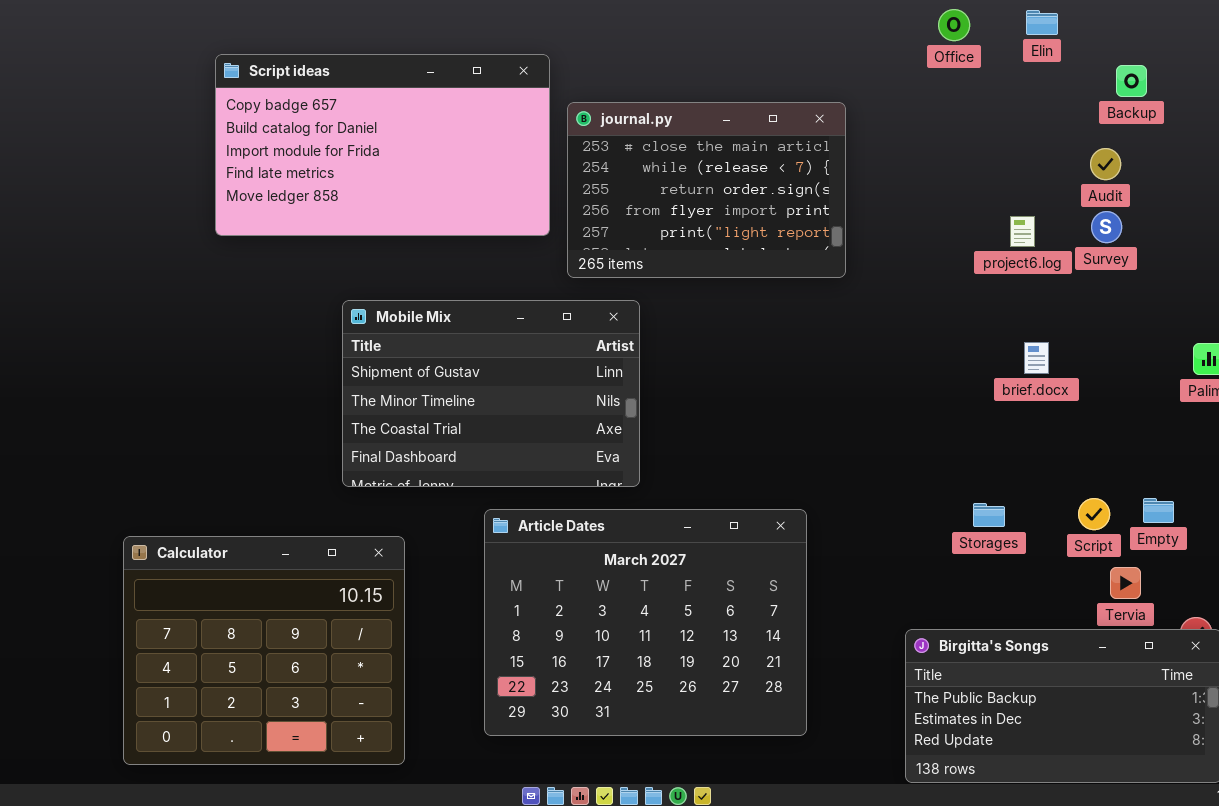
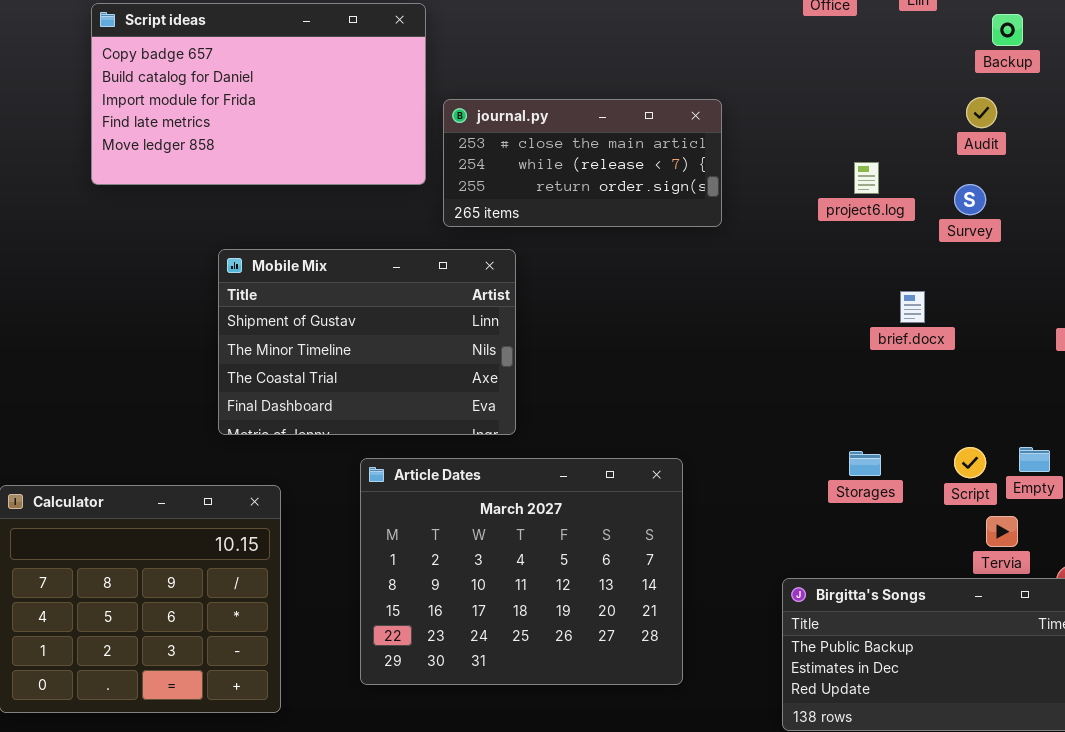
journal.py: [567,102,846,278] -> [443,99,722,227], resized
Survey: [1091,211,1122,243] -> [954,184,986,215], moved
project6.log: [1010,216,1035,247] -> [854,162,879,194], moved

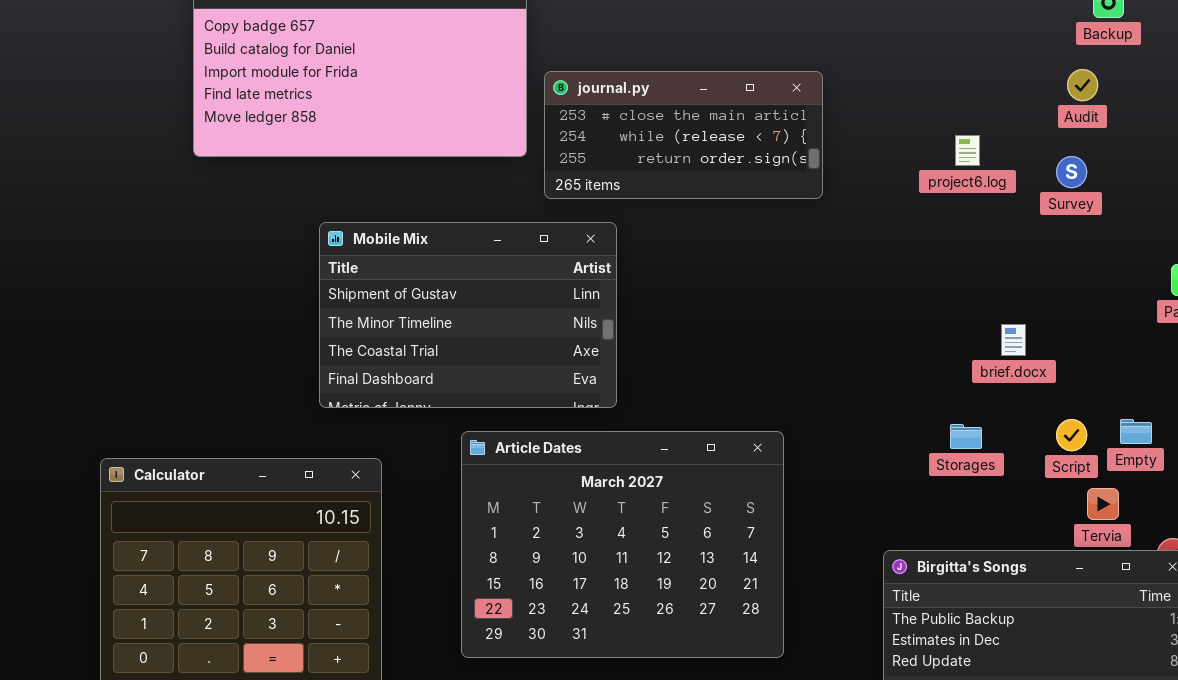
brief.docx: [900,291,925,323] -> [1001,324,1026,356], moved

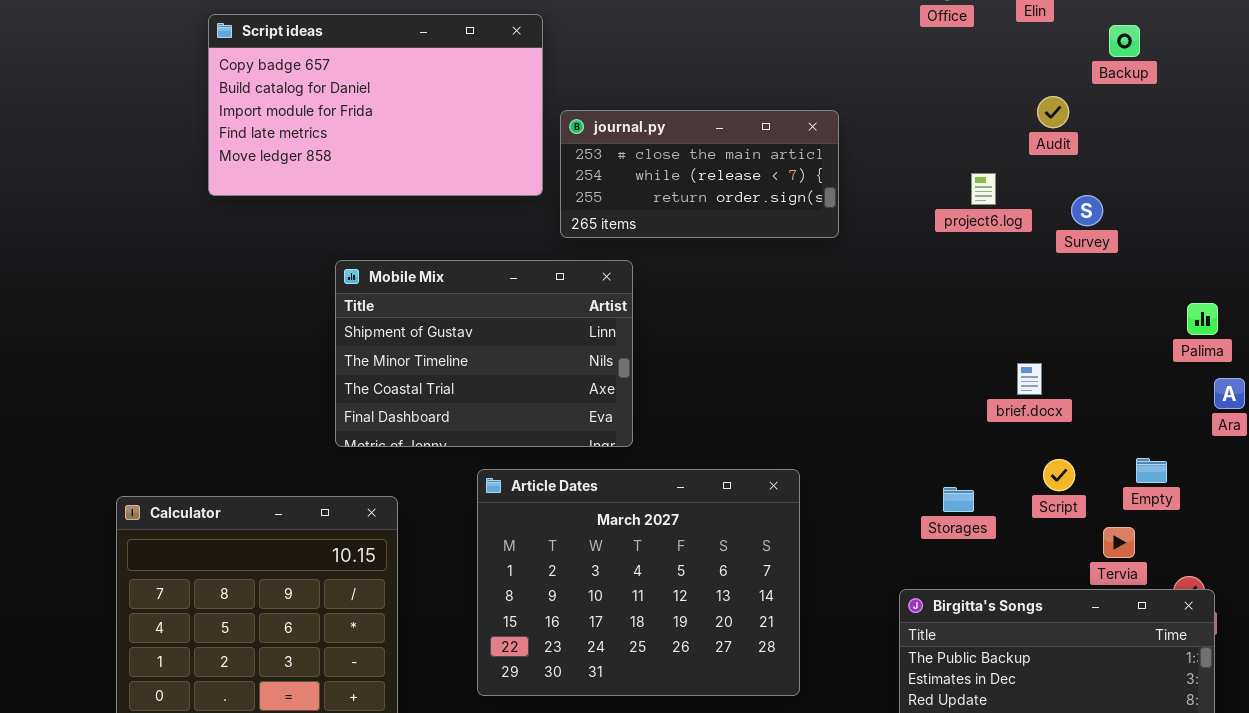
Audit: [1067,69,1098,101] -> [1037,96,1069,128], moved
Script: [1056,419,1087,451] -> [1043,459,1075,491], moved
Storages: [950,424,982,449] -> [943,487,974,512], moved

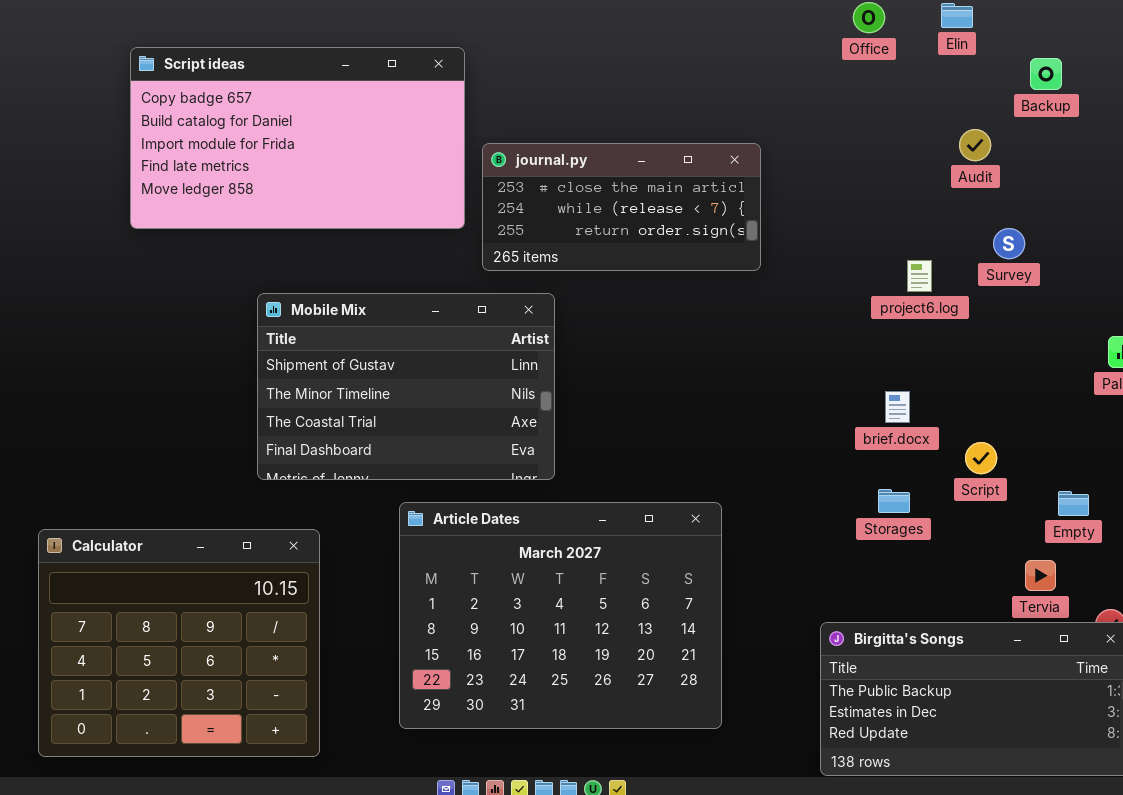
project6.log: [971,173,996,205] -> [907,260,932,292], moved
brief.docx: [1017,363,1042,395] -> [885,391,910,423], moved
Script: [1043,459,1075,491] -> [965,442,997,474], moved
Storages: [943,487,974,512] -> [878,489,910,513], moved

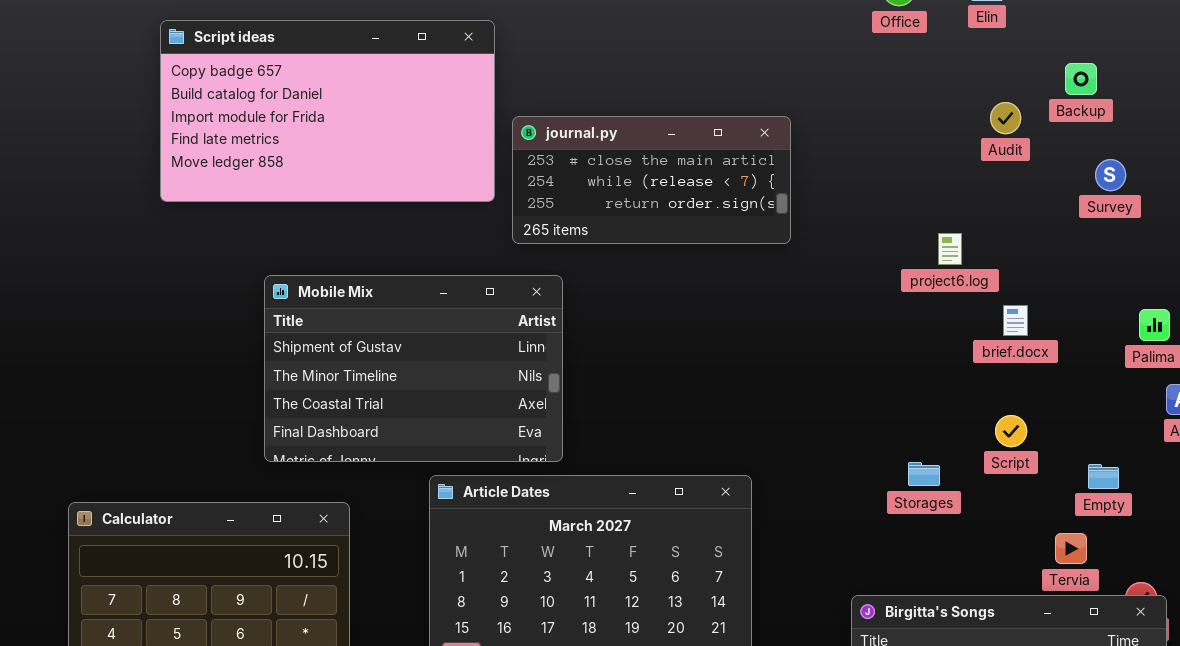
Backup: [1030,58,1062,90] -> [1065,63,1097,95], moved
Survey: [993,228,1025,259] -> [1095,159,1126,191], moved
Mobile Mix: [257,293,555,480] -> [264,275,563,462], moved
brief.docx: [885,391,910,423] -> [1003,305,1028,336], moved

